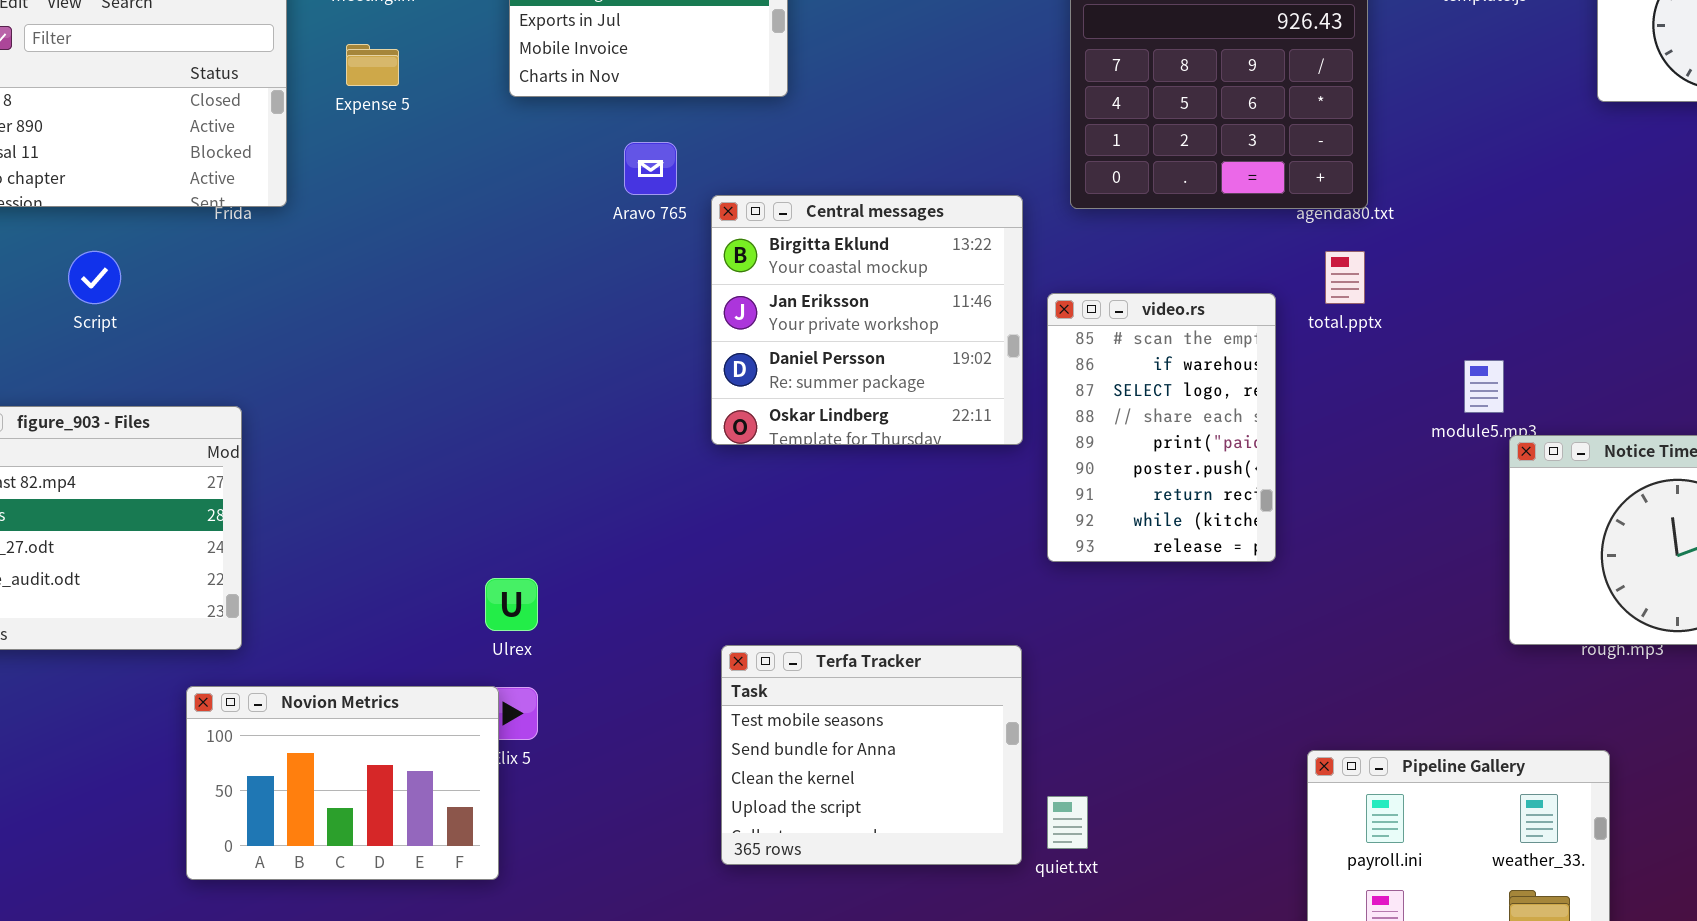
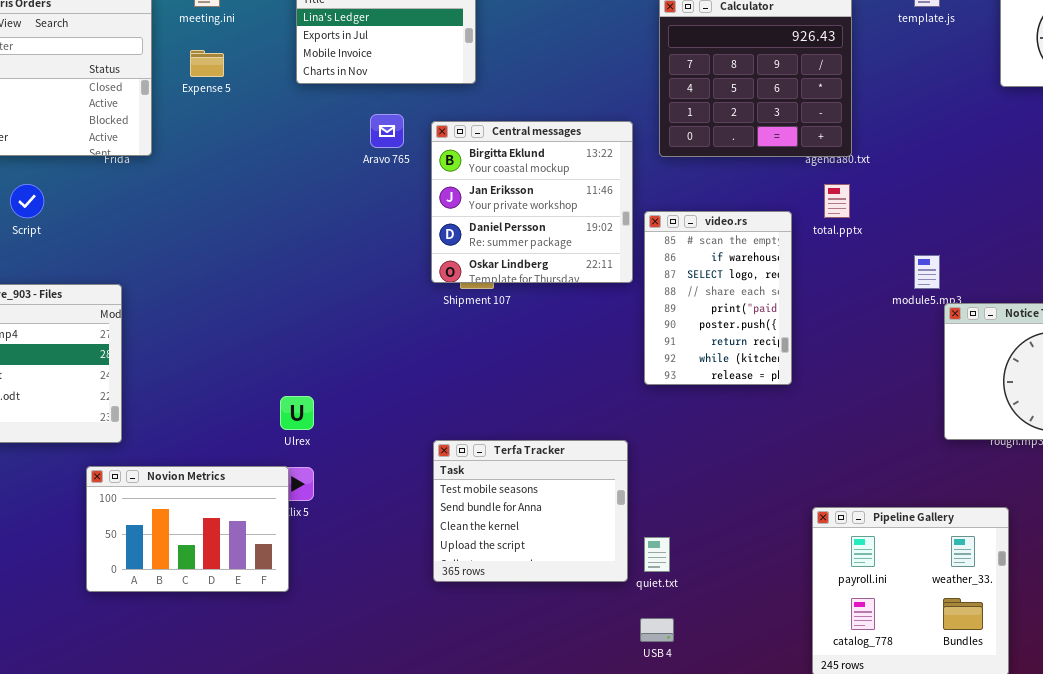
Central messages: [711,195,1023,445] -> [431,121,633,283], moved

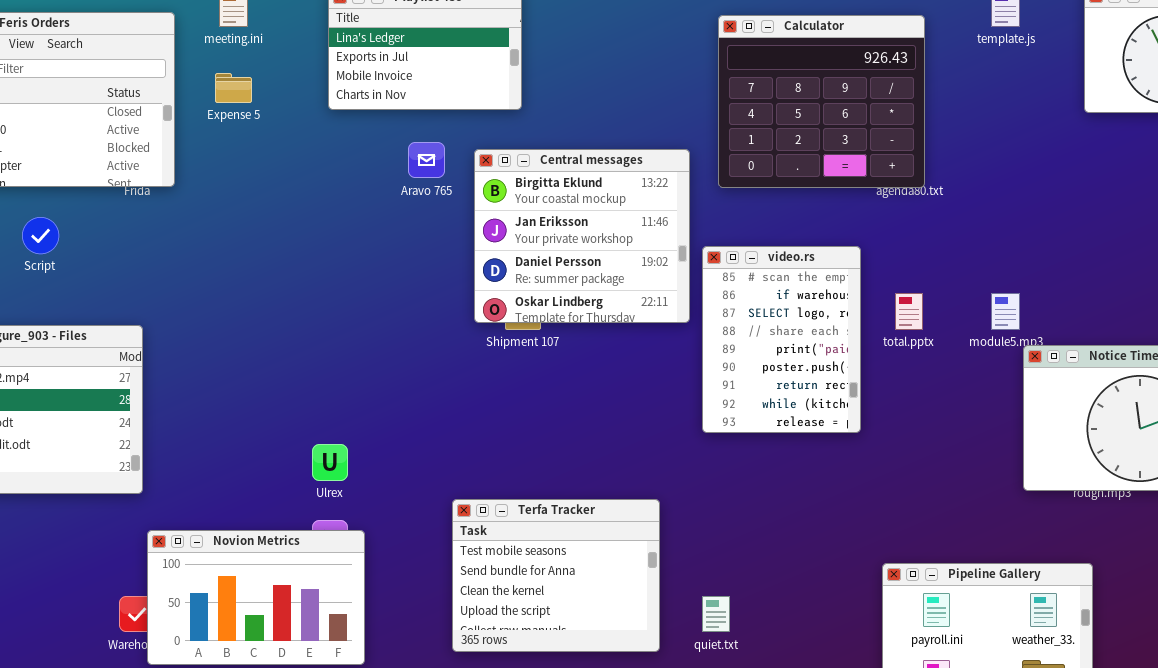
total.pptx: [824,184,850,218] -> [895,293,923,330], moved
Terfa Tracker: [433,440,628,582] -> [452,499,660,652], moved
Novion Metrics: [86,466,289,592] -> [147,530,365,665], moved

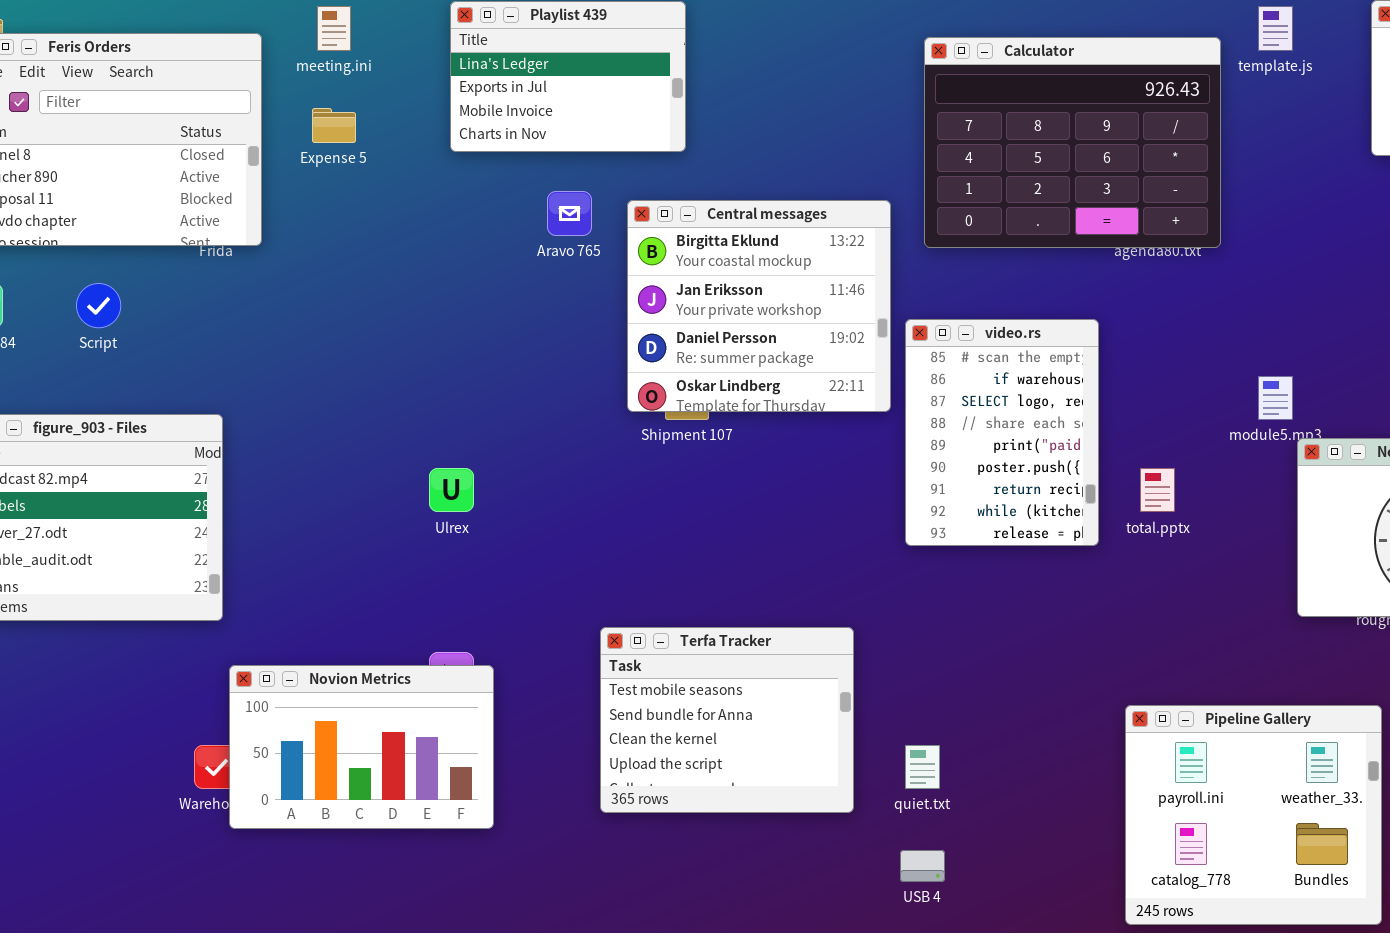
Calculator: [718,15,925,188] -> [924,37,1221,248], resized
total.pptx: [895,293,923,330] -> [1140,468,1175,512], moved
Ulrex: [312,444,348,481] -> [429,468,474,512], moved

